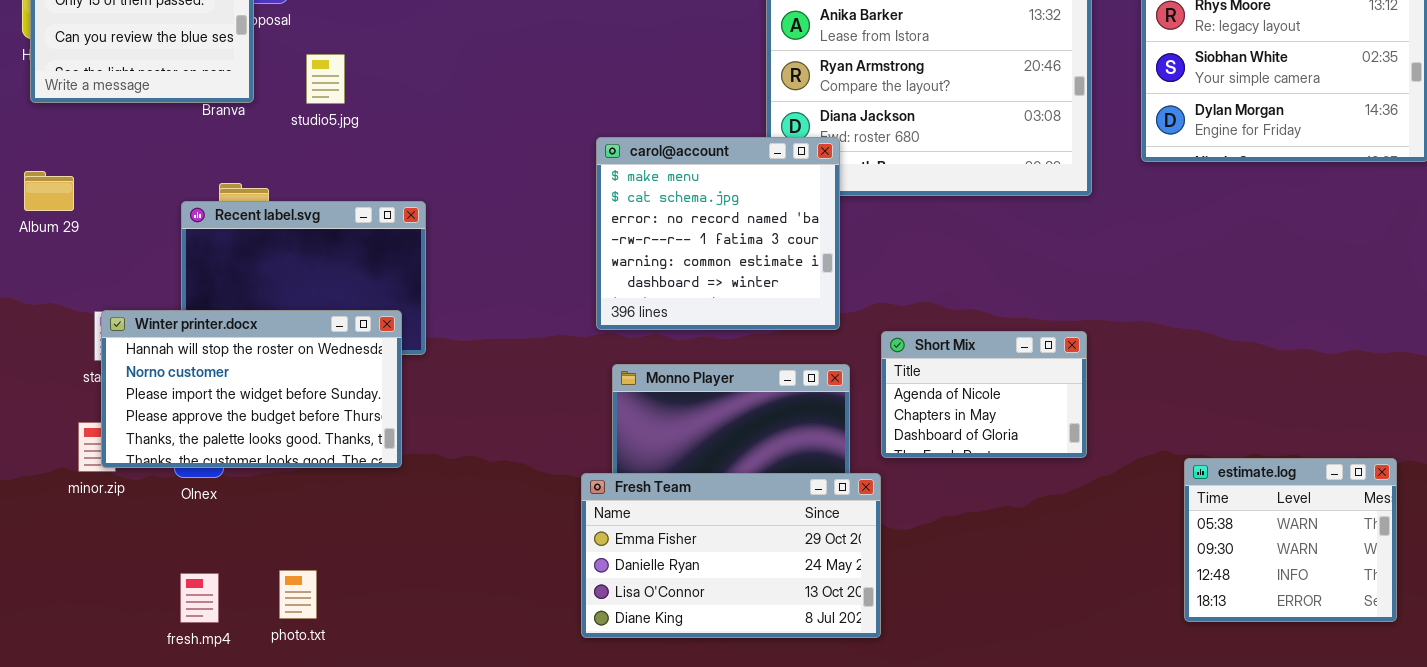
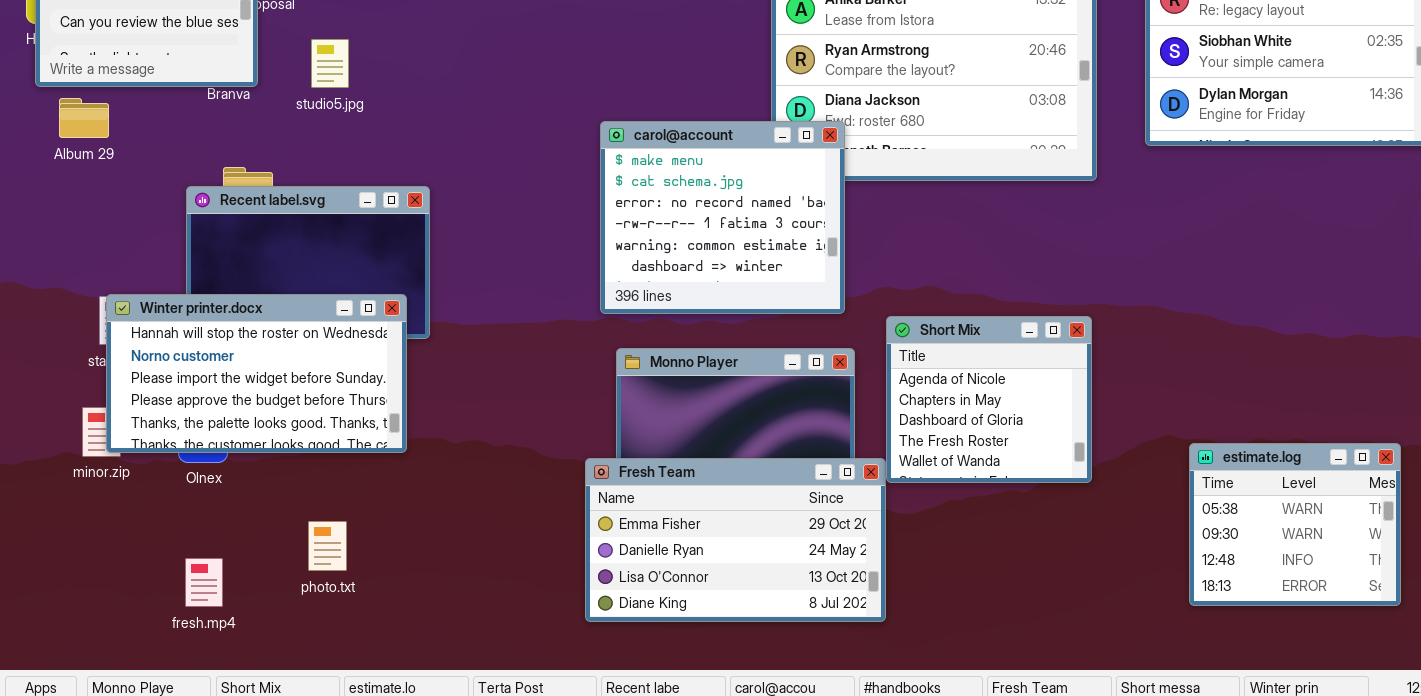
Album 29: [24,171,74,211] -> [59,98,109,138], moved
Short Mix: [881,331,1087,458] -> [886,316,1092,483], resized
photo.txt: [279,570,317,619] -> [308,521,347,571], moved

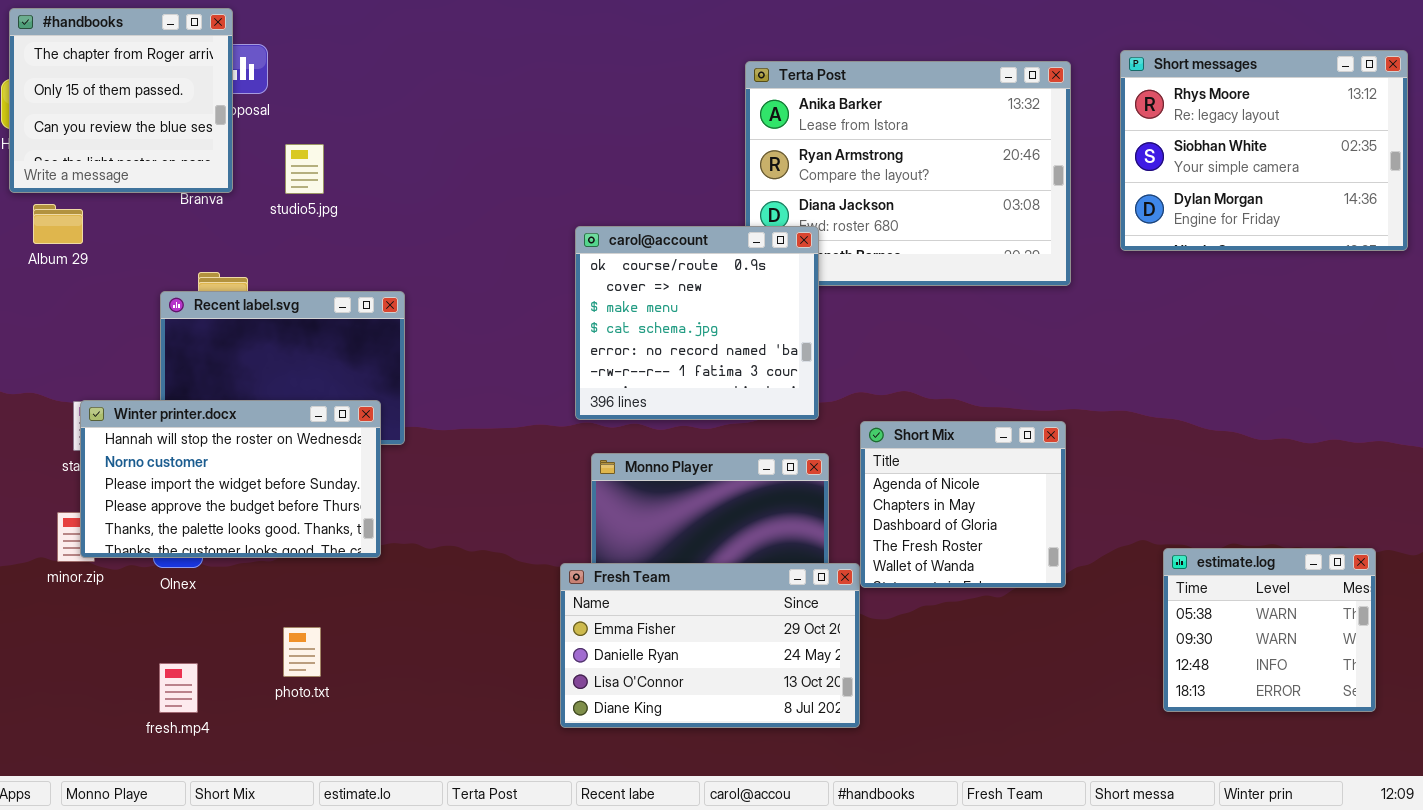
carol@account: [600,121,845,314] -> [575,226,819,420], scrolled up 2 rows

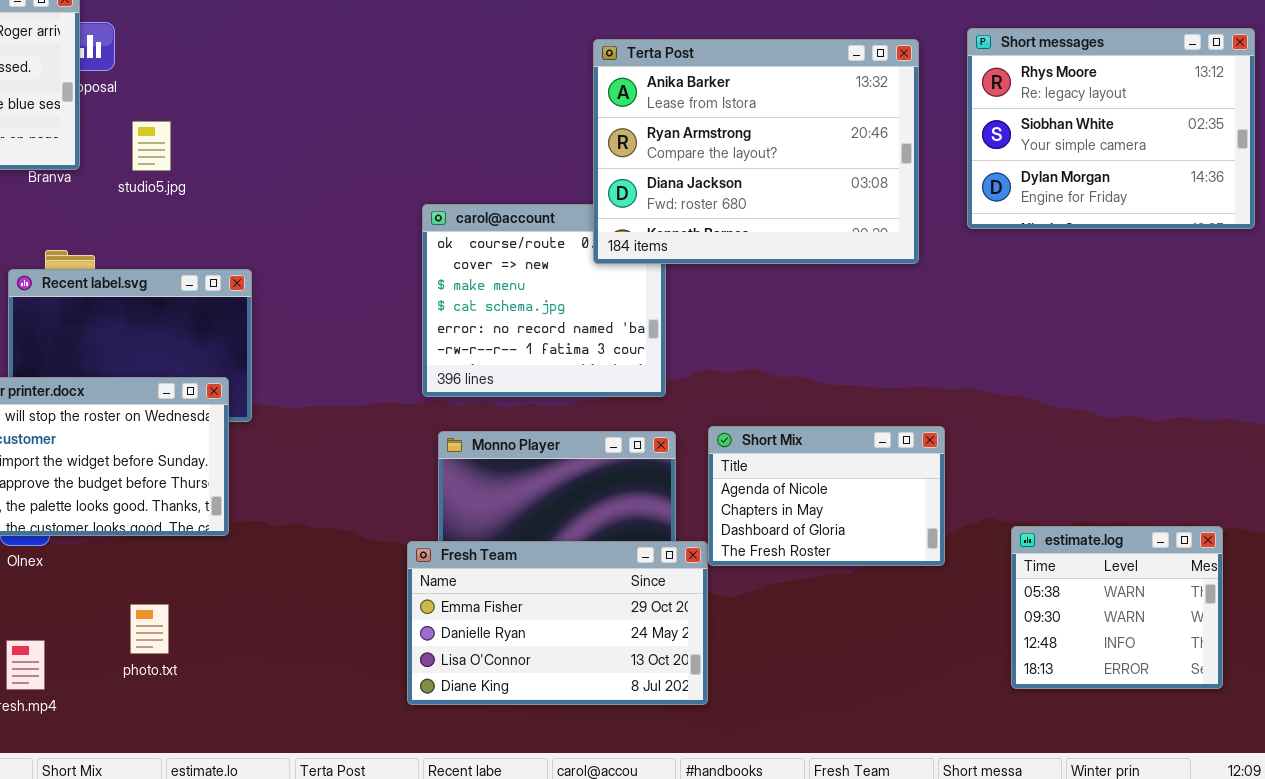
Terta Post: [745,61,1071,286] -> [593,39,919,264], raised
Short Mix: [860,421,1066,588] -> [708,426,945,566], resized

